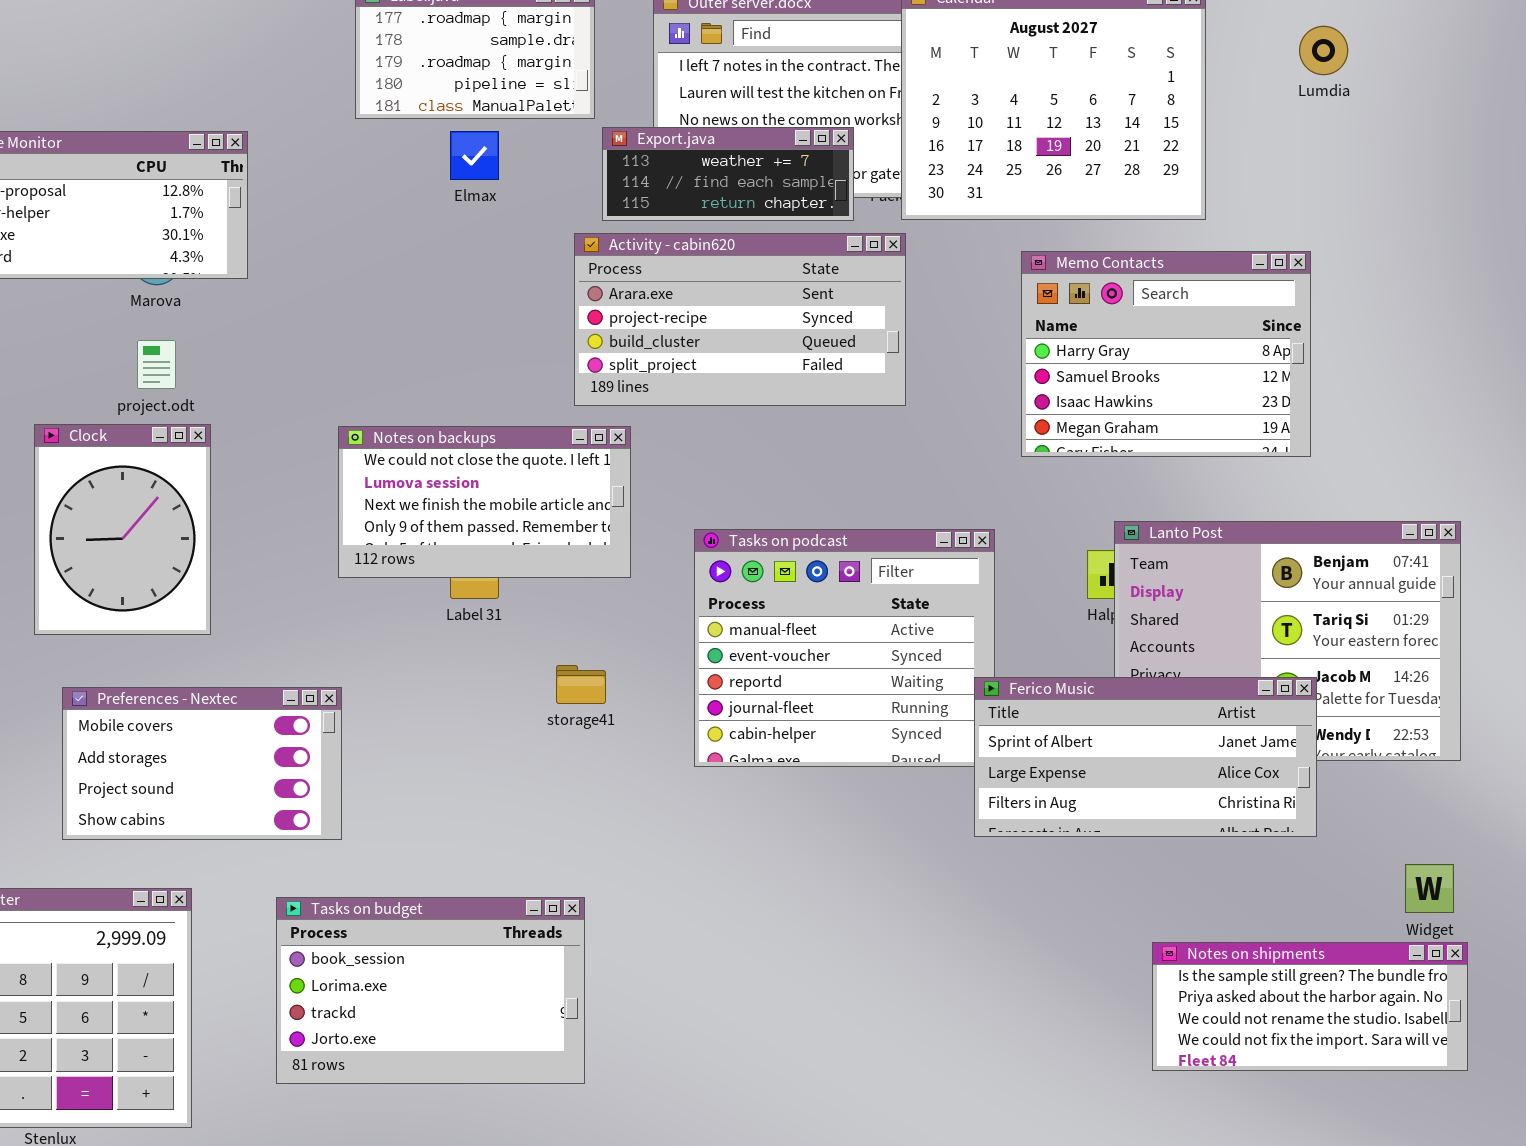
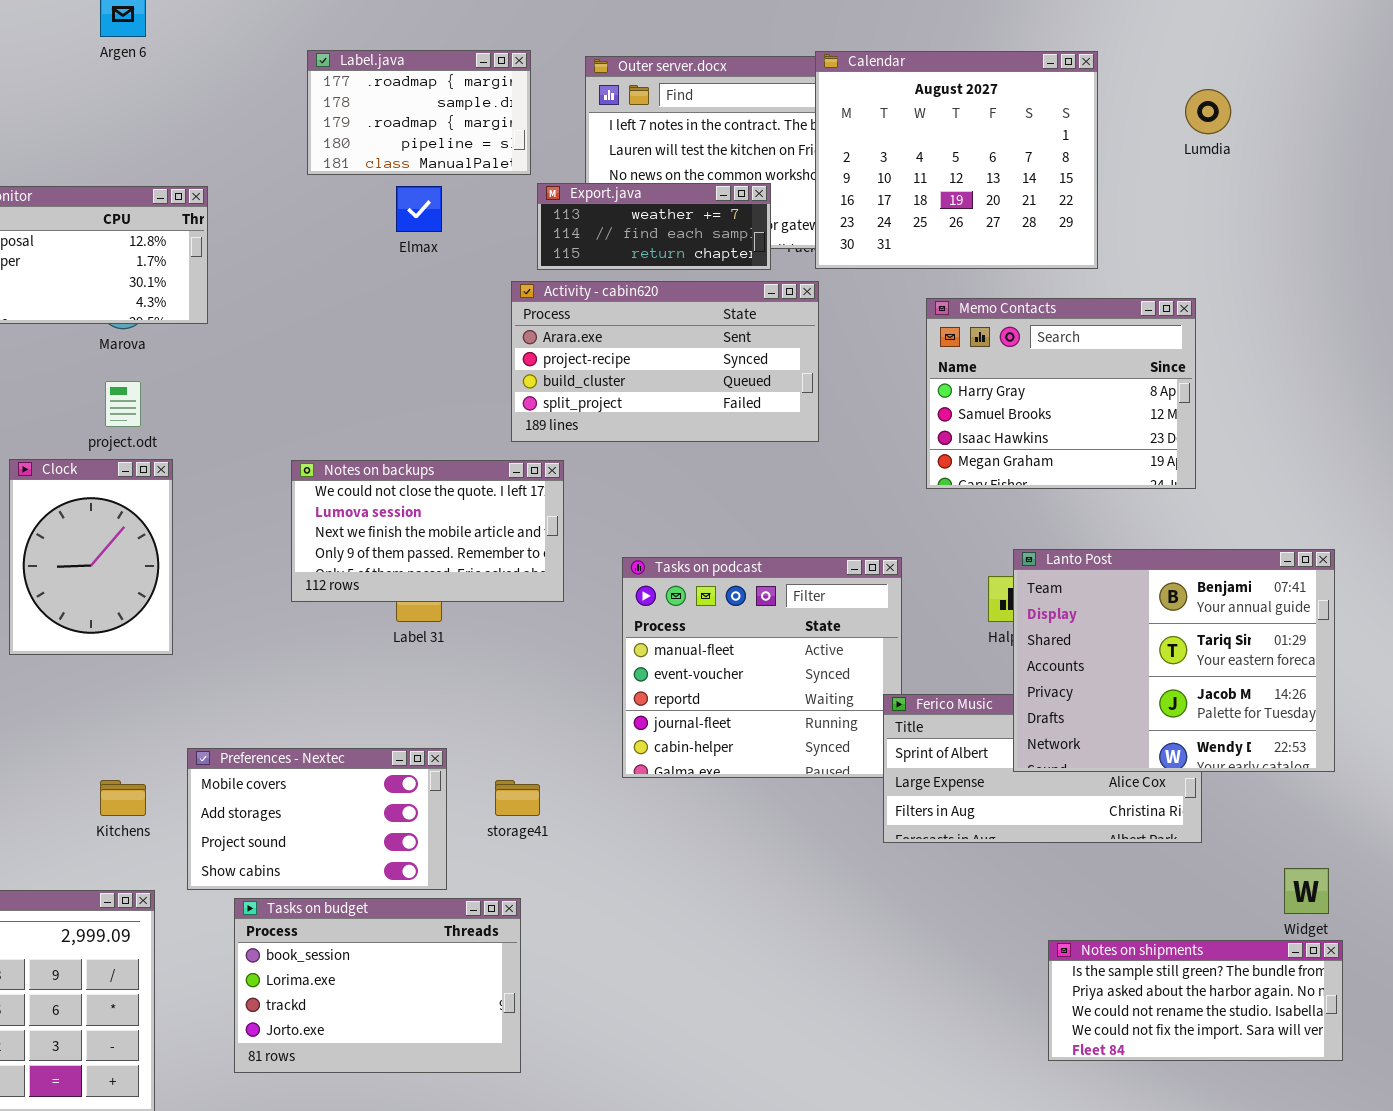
Lanto Post: [1114,521,1461,761] -> [1013,549,1335,772], raised
storage41: [556,665,606,704] -> [495,780,540,816], moved
Preferences - Nextec: [62,687,342,840] -> [187,748,447,890], moved

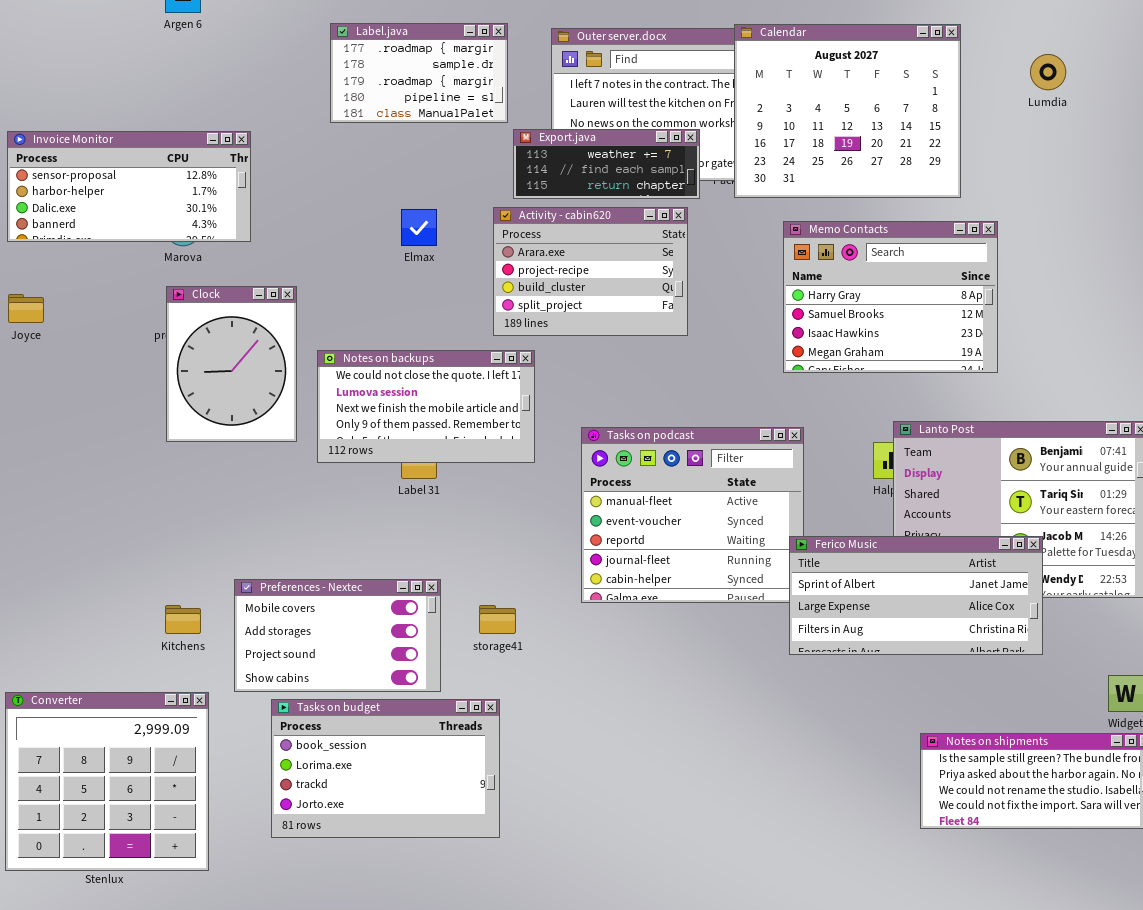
Elmax: [396,186,442,232] -> [401,209,437,246], moved
Activity - cabin620: [511,281,819,442] -> [493,207,688,336], resized
Memo Contacts: [926,298,1196,489] -> [783,221,998,373], moved
Clock: [9,459,173,655] -> [166,286,297,442], moved
Ferico Music: [883,694,1202,843] -> [789,536,1043,655], raised

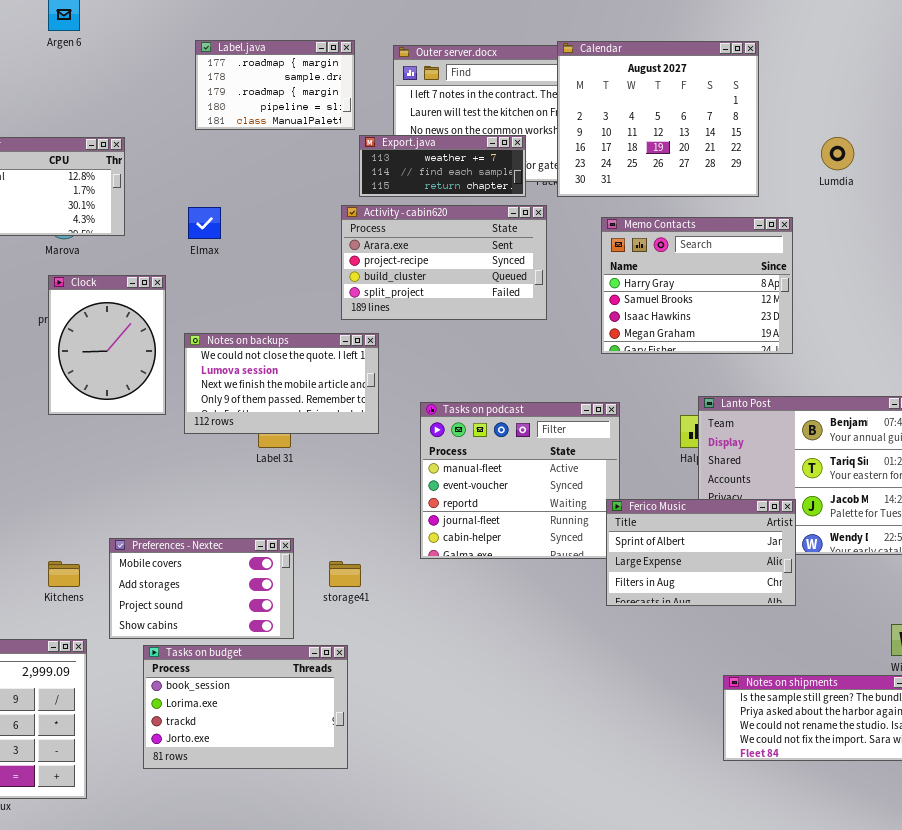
Lumdia: [1030,54,1066,90] -> [821,137,854,170], moved
Activity - cabin620: [493,207,688,336] -> [341,205,547,320], resized
Elmax: [401,209,437,246] -> [188,207,221,239], moved
Ferico Music: [789,536,1043,655] -> [606,499,796,606], resized

